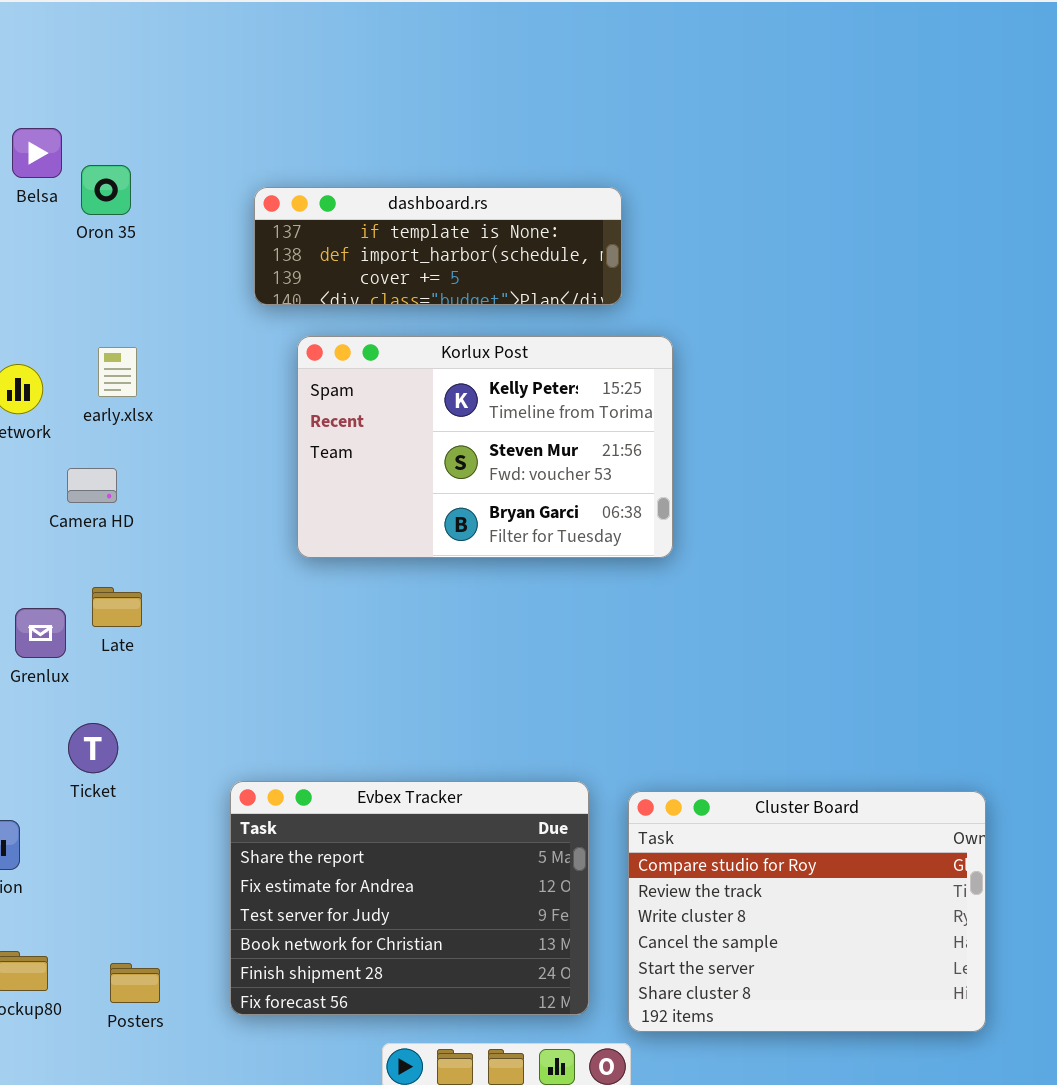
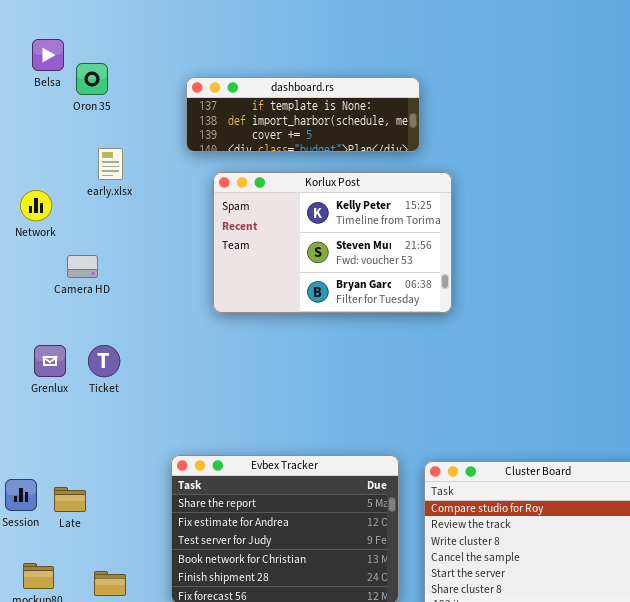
early.xlsx: [98,347,137,397] -> [98,148,123,180], moved
Late: [92,587,142,627] -> [54,487,86,512], moved
Ticket: [68,723,118,773] -> [88,345,120,377], moved

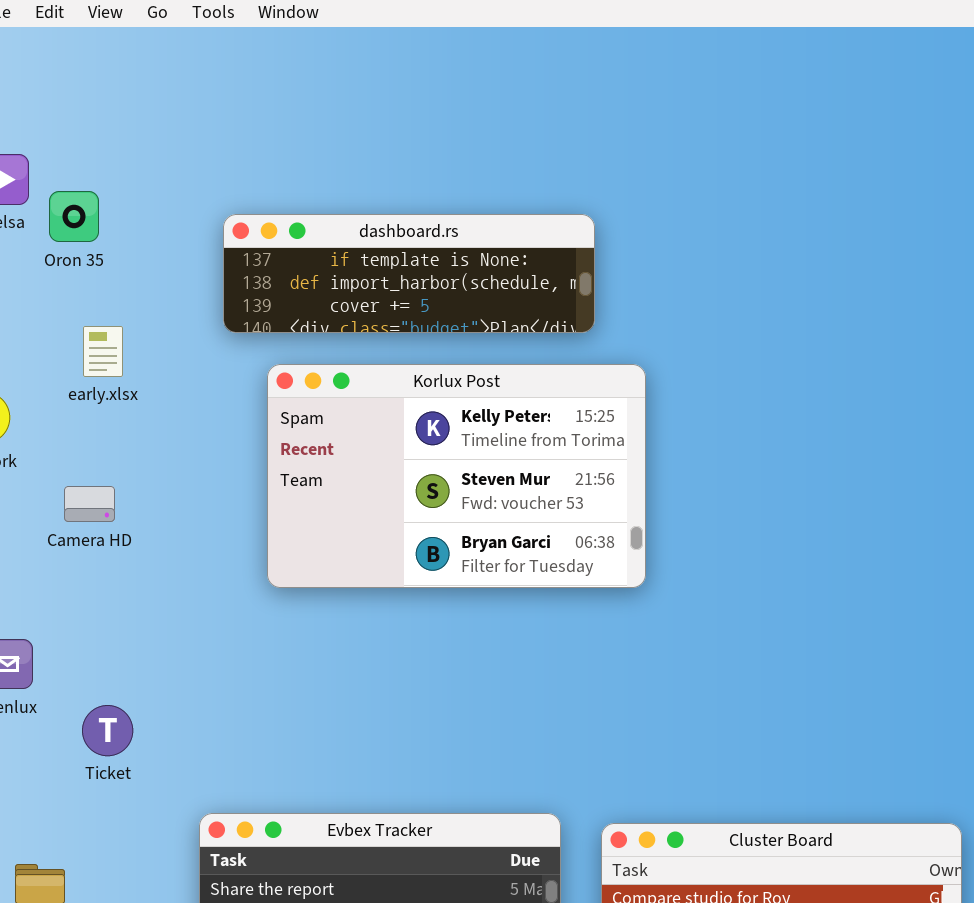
Camera HD: [67,255,98,278] -> [64,486,115,522], moved
Ticket: [88,345,120,377] -> [82,705,133,756], moved

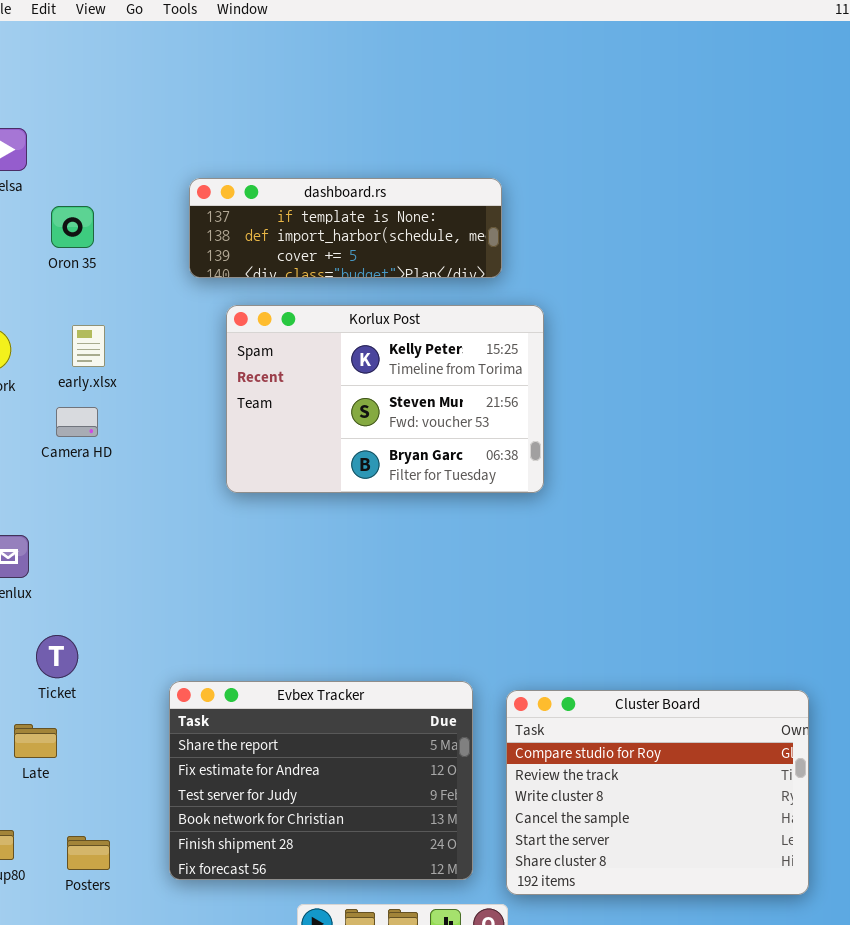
Oron 35: [49,191,99,242] -> [51,206,94,248], moved
early.xlsx: [83,326,123,377] -> [72,325,105,367], moved
Ticket: [82,705,133,756] -> [36,635,78,678], moved

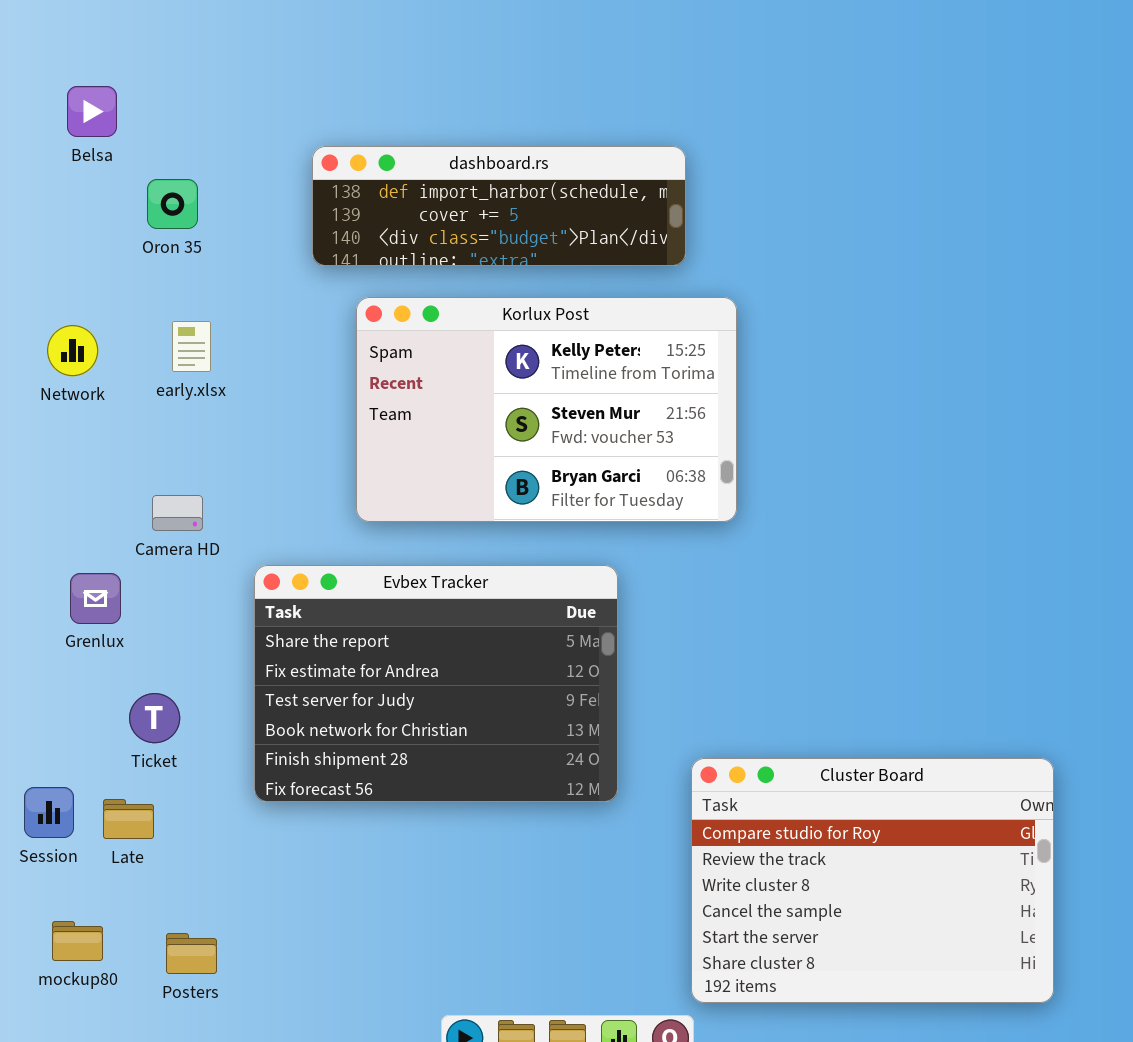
dashboard.rs: [189,178,502,278] -> [312,146,686,266], scrolled down 1 row
Camera HD: [56,407,98,437] -> [152,495,203,531], moved
Evbex Tracker: [169,681,473,880] -> [254,565,618,802], moved

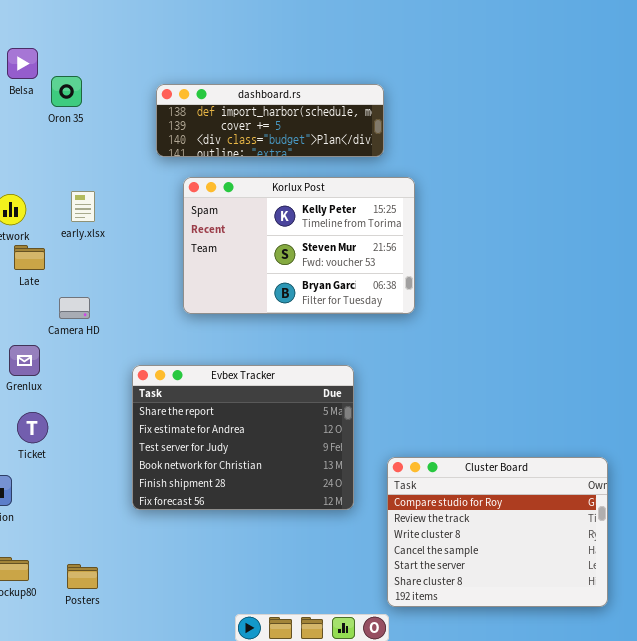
Oron 35: [147,179,198,229] -> [51,76,82,107], moved
Evbex Tracker: [254,565,618,802] -> [132,365,354,510], moved
Ticket: [129,693,180,743] -> [17,412,48,443], moved
Late: [103,799,154,839] -> [14,245,45,270], moved

